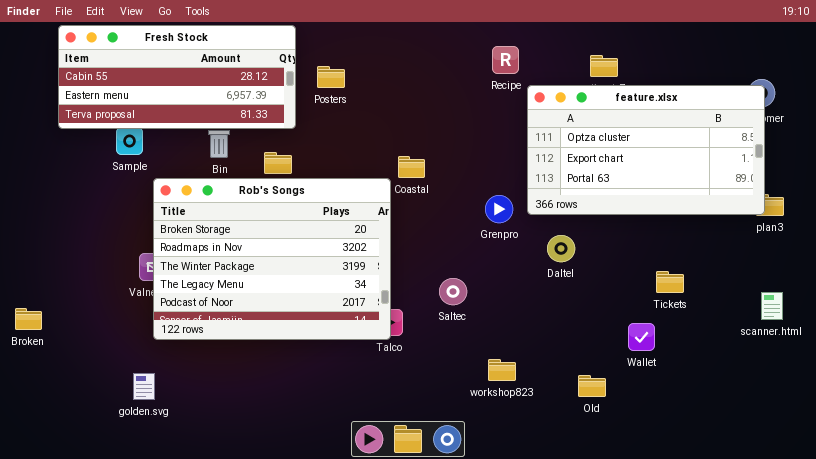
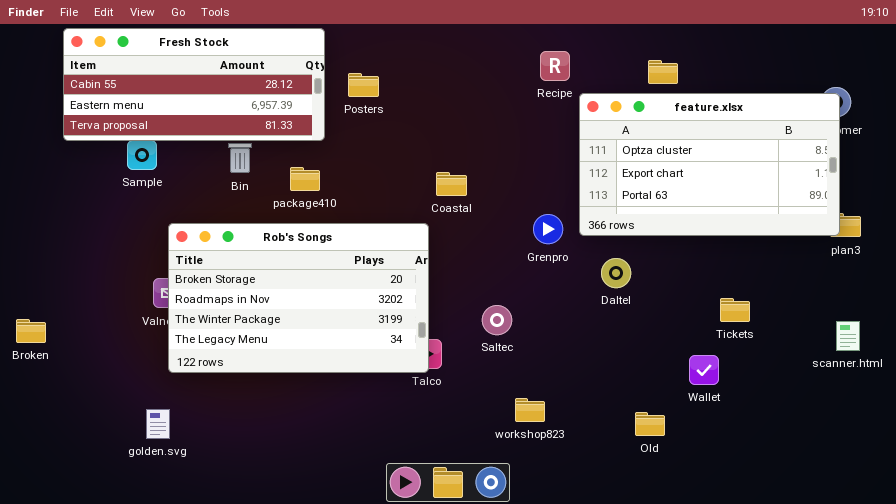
Rob's Songs: [153,178,391,340] -> [168,223,429,373], resized
Broken: [15,308,42,330] -> [16,319,46,343], moved
workshop823: [488,359,516,381] -> [515,398,545,422], moved

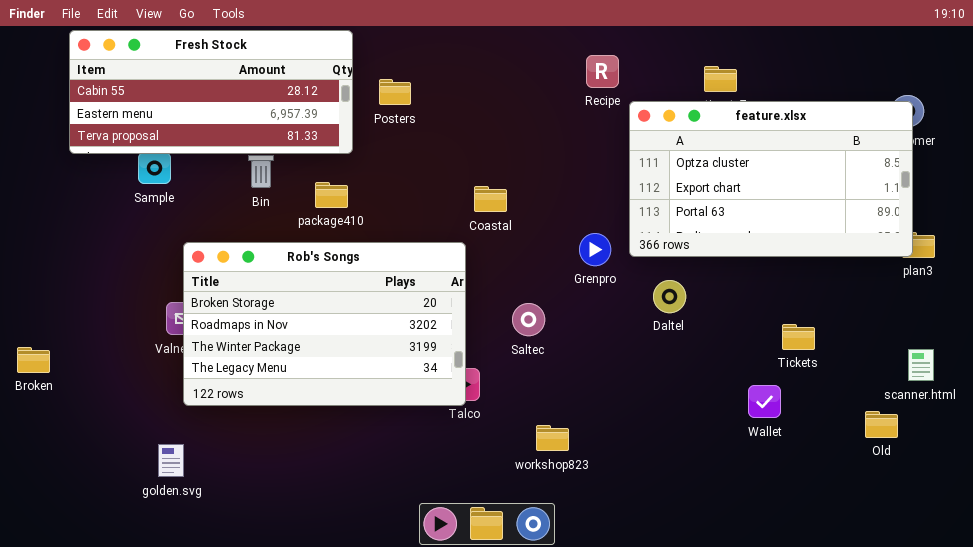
Saltec: [482,305,512,335] -> [512,303,545,336], moved
workshop823: [515,398,545,422] -> [536,425,569,451], moved
Old: [635,412,665,436] -> [865,411,898,438], moved

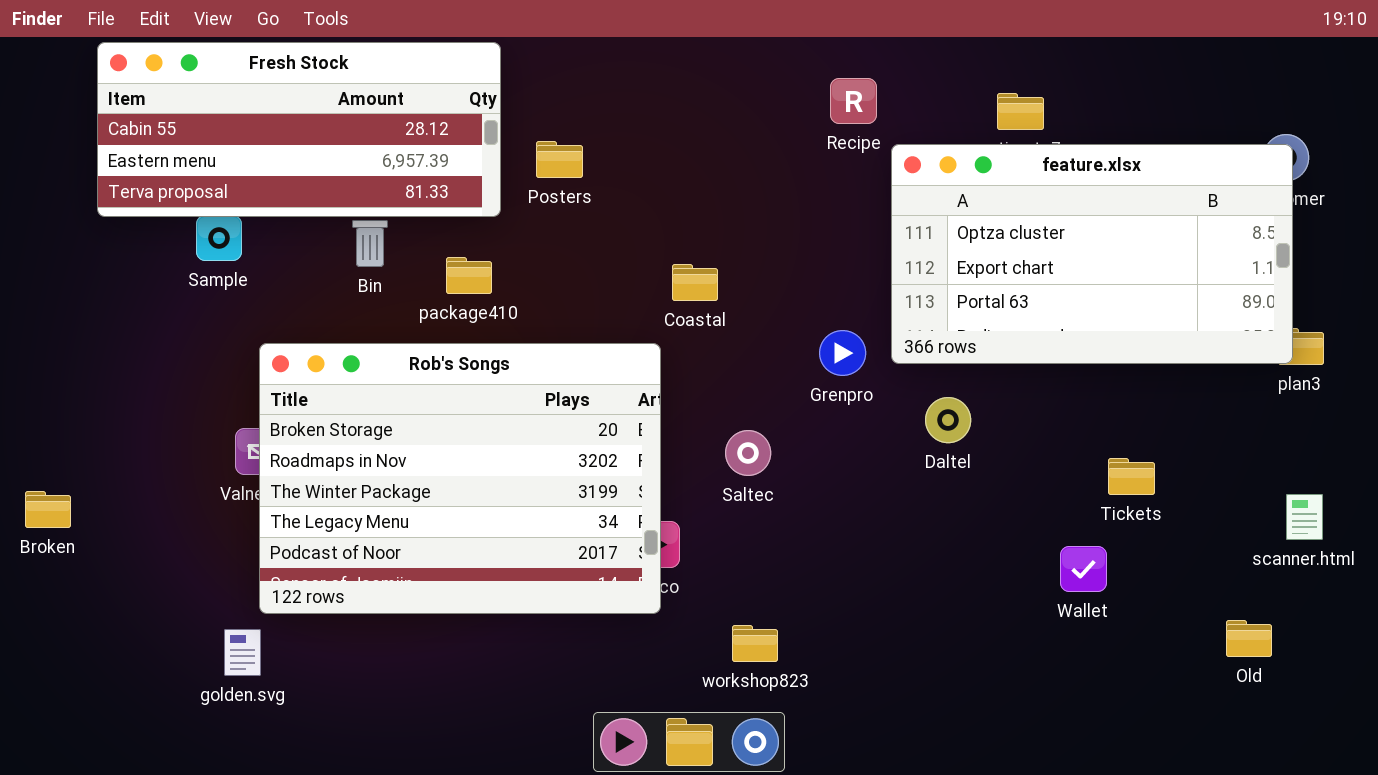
Posters: [379,79,411,105] -> [536,141,583,178], moved
Rob's Songs: [183,242,466,406] -> [259,343,661,614], resized
Old: [865,411,898,438] -> [1226,620,1272,657], moved
workshop823: [536,425,569,451] -> [732,625,778,662], moved

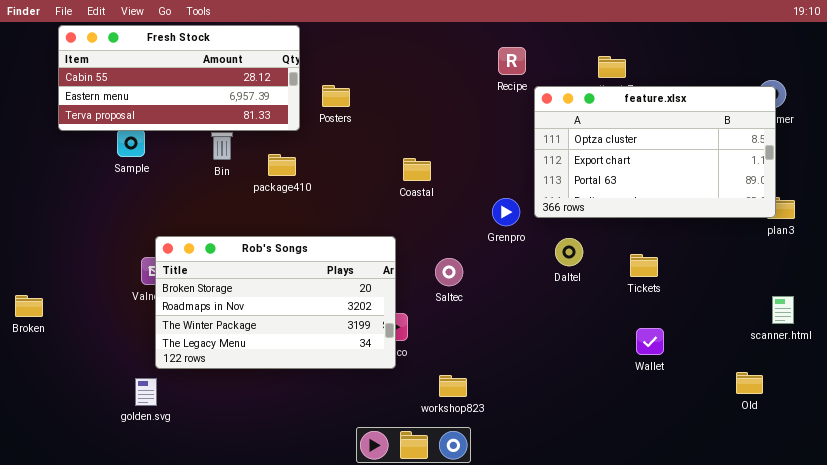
Rob's Songs: [259,343,661,614] -> [155,236,396,369], resized
Tickets: [1108,458,1155,495] -> [630,254,658,277], moved

